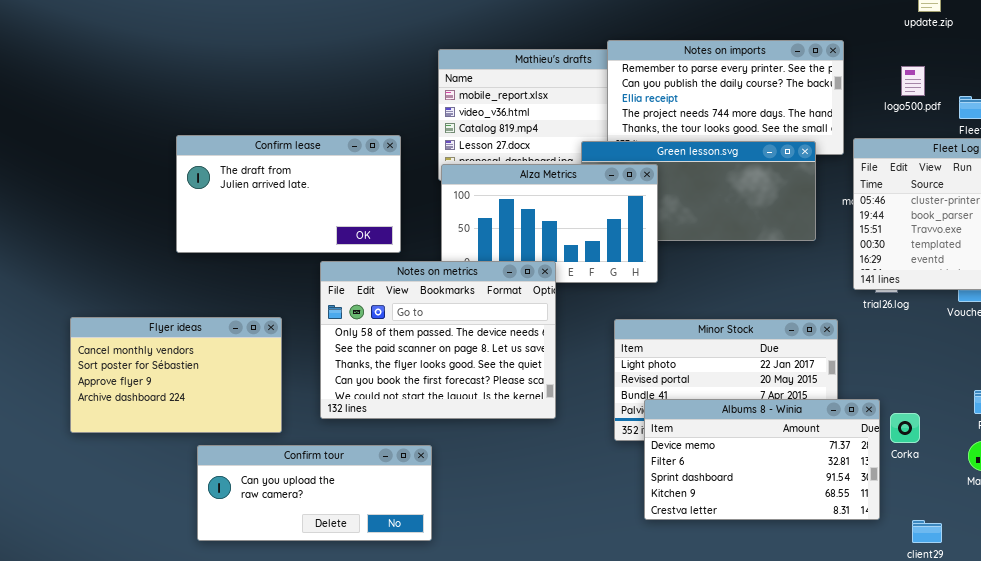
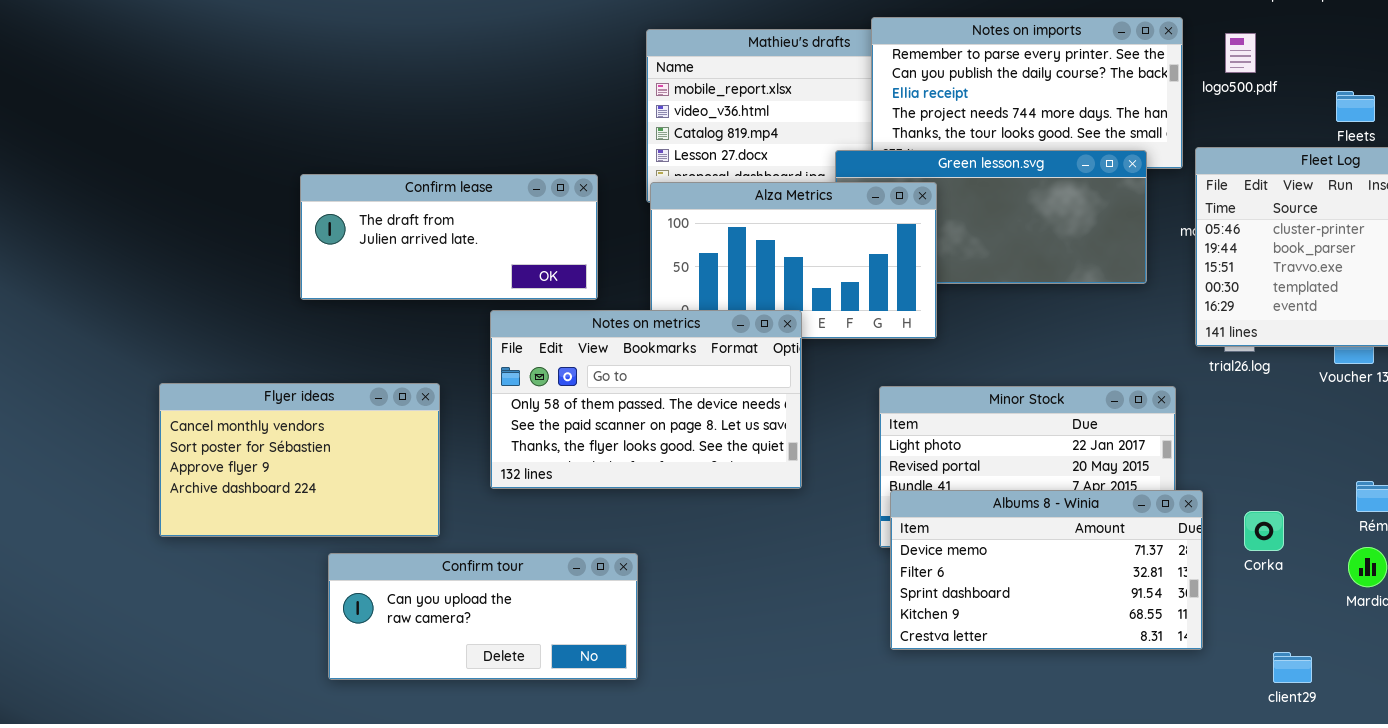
logo500.pdf: [901,66,925,96] -> [1225,33,1256,73], moved
Confirm lease: [176,135,401,253] -> [300,174,598,300], resized
Notes on metrics: [320,261,556,419] -> [490,310,802,489], resized
Albums 8 - Winia: [644,399,880,520] -> [890,490,1203,650], moved

